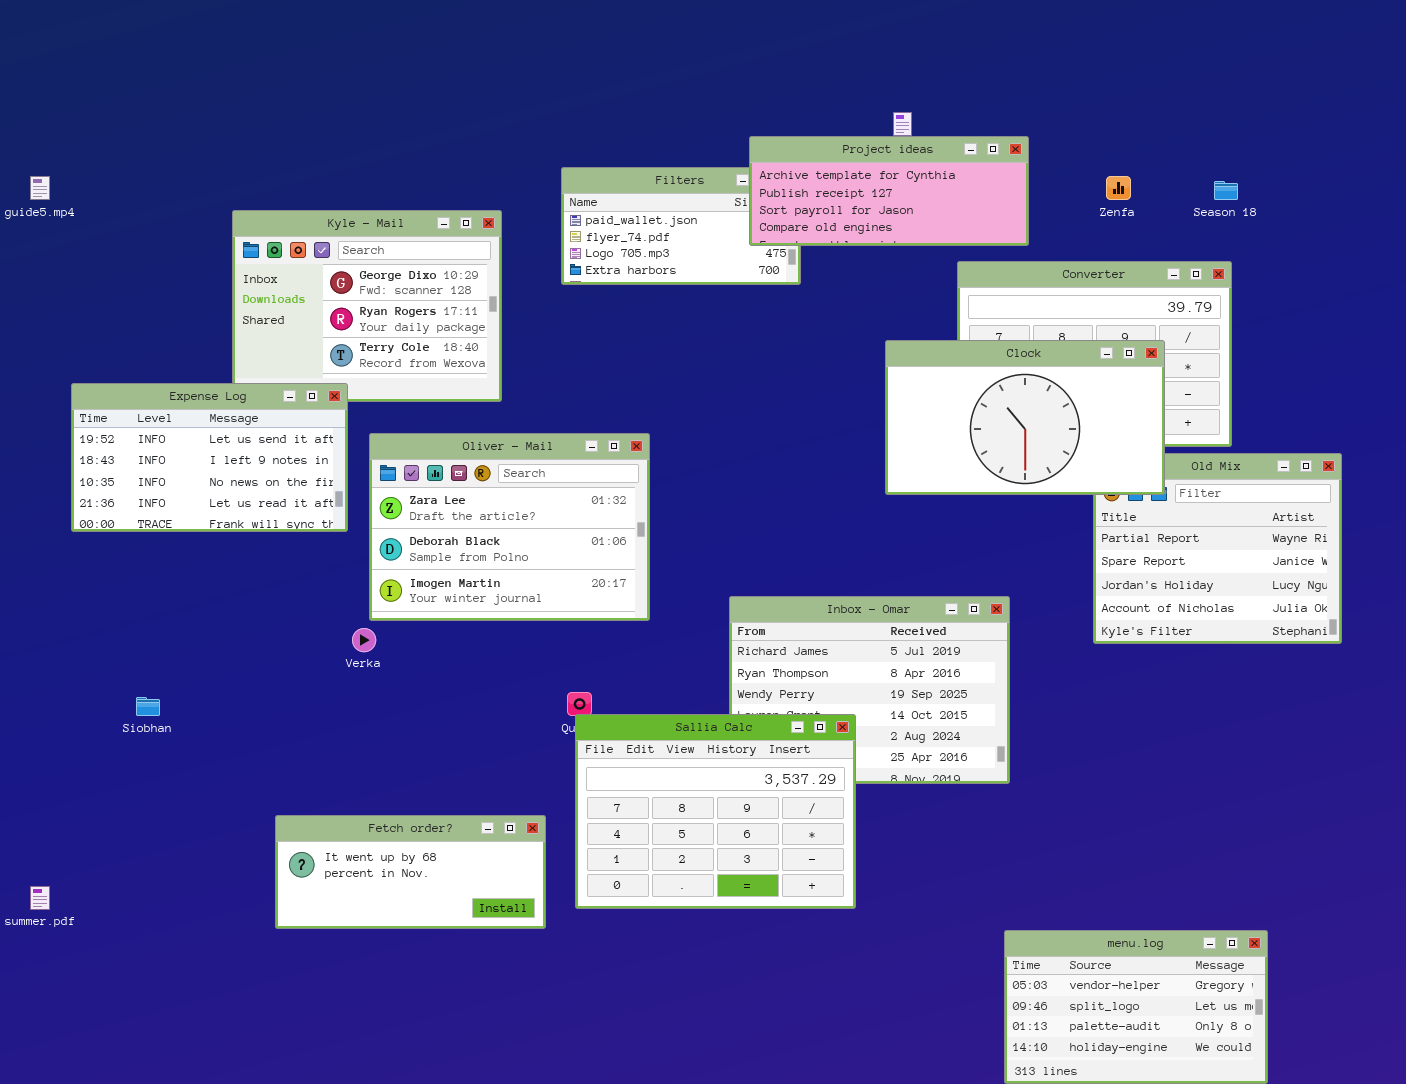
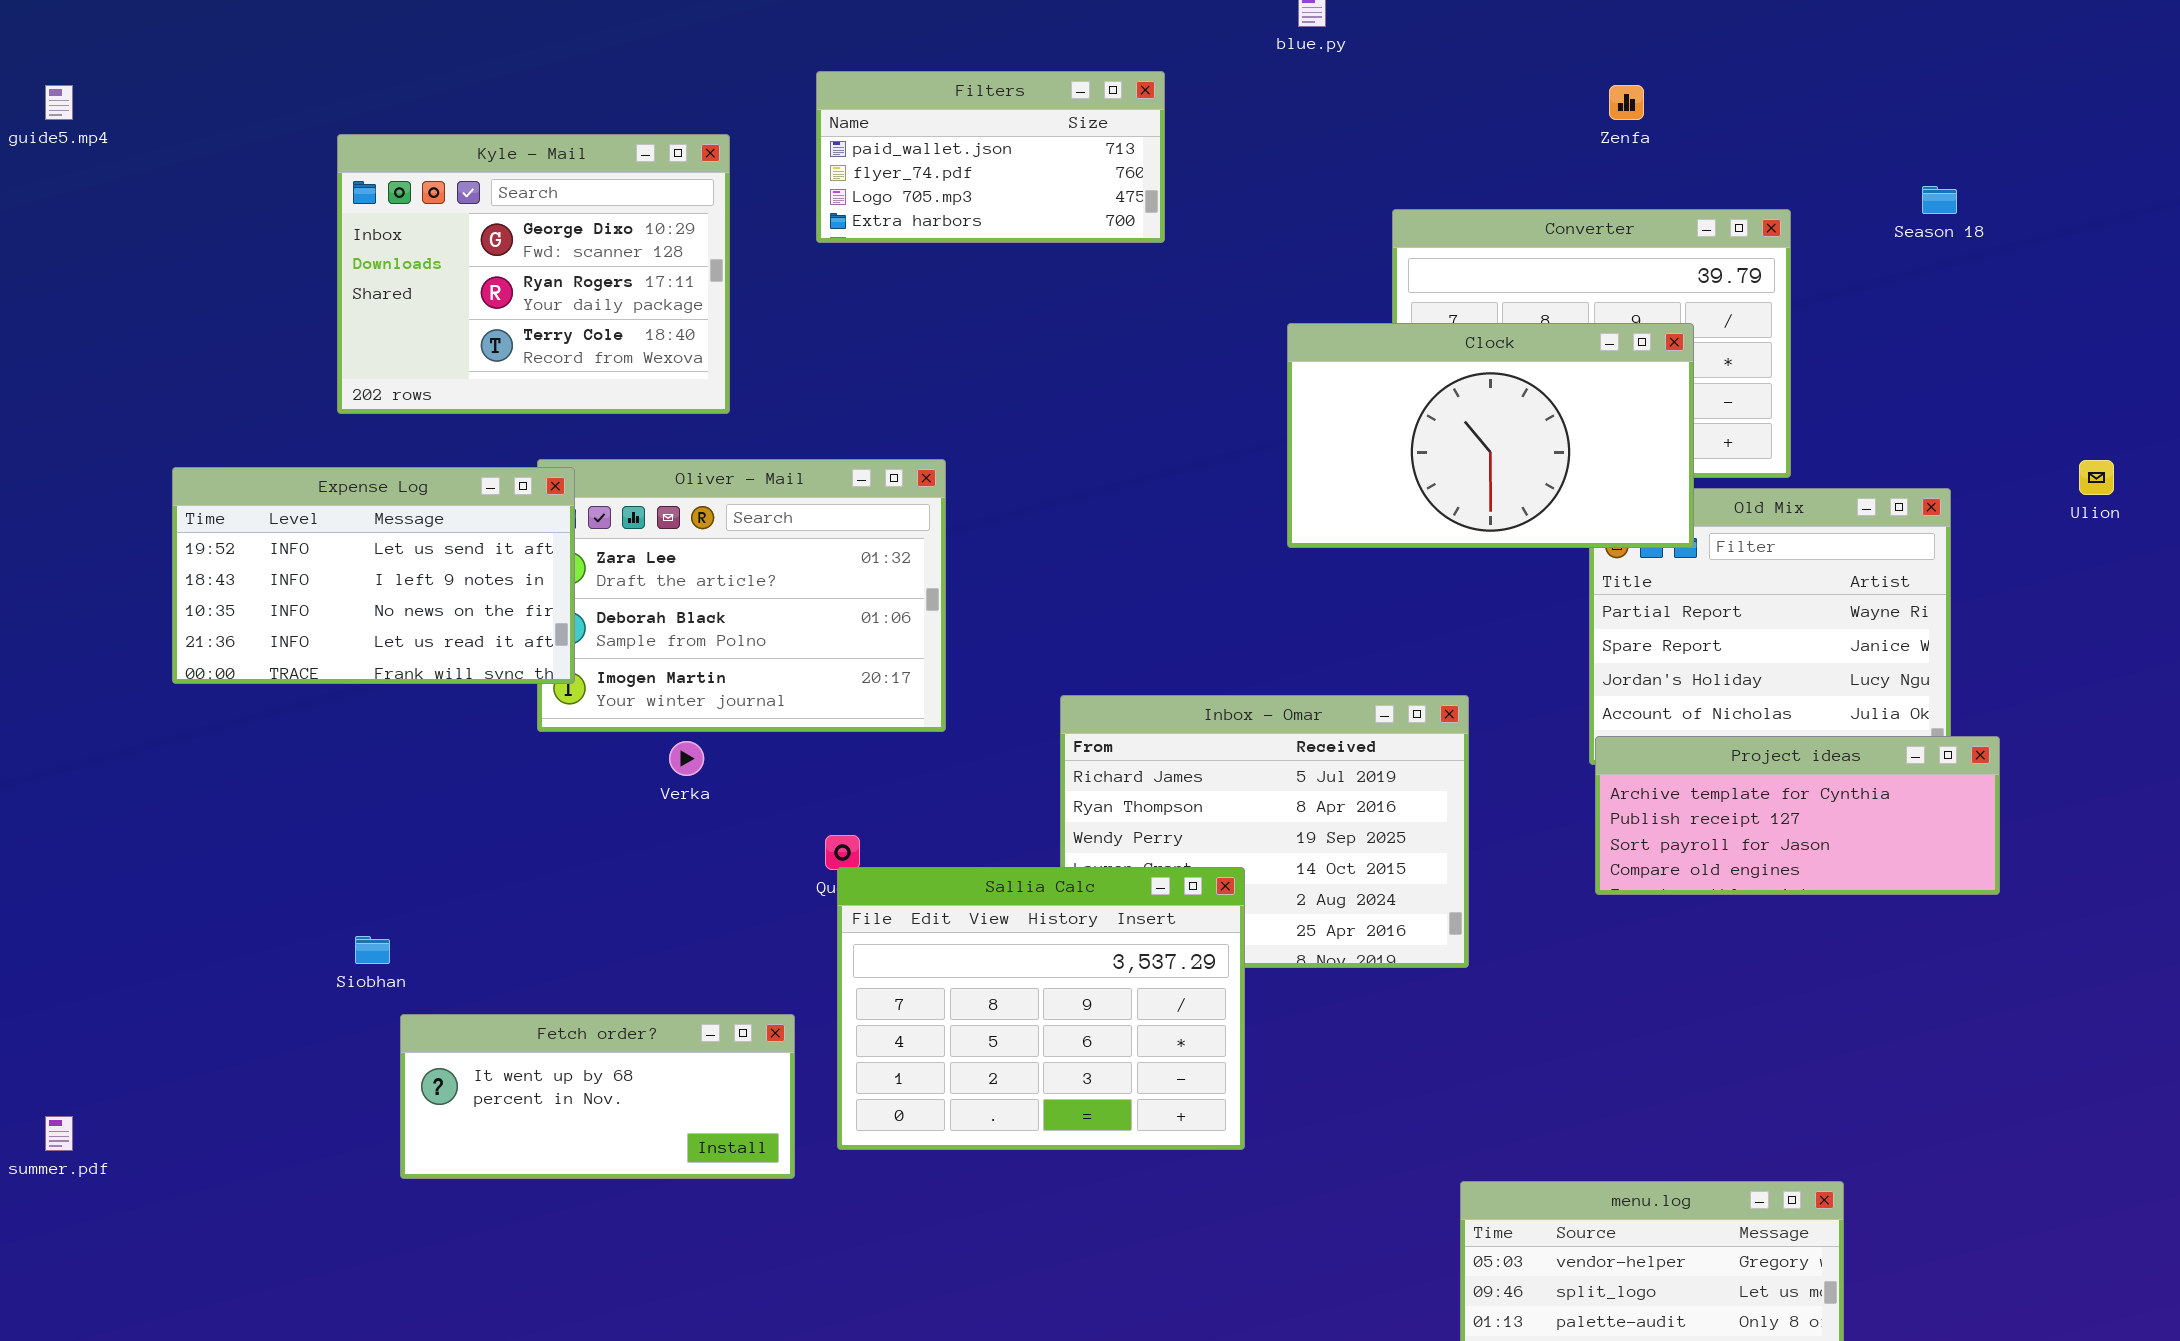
Project ideas: [749,136,1029,246] -> [1595,736,2000,895], moved
Season 18: [1214,181,1238,200] -> [1922,186,1957,214], moved
Expense Log: [71,383,348,532] -> [172,467,575,684], moved
Verka: [352,628,376,652] -> [669,741,704,776], moved
Siobhan: [136,697,160,716] -> [355,936,390,964], moved

